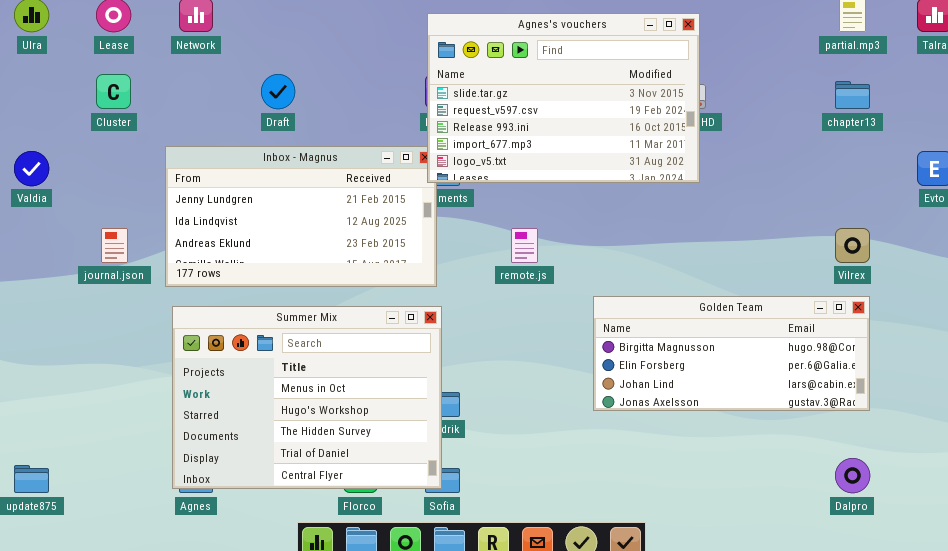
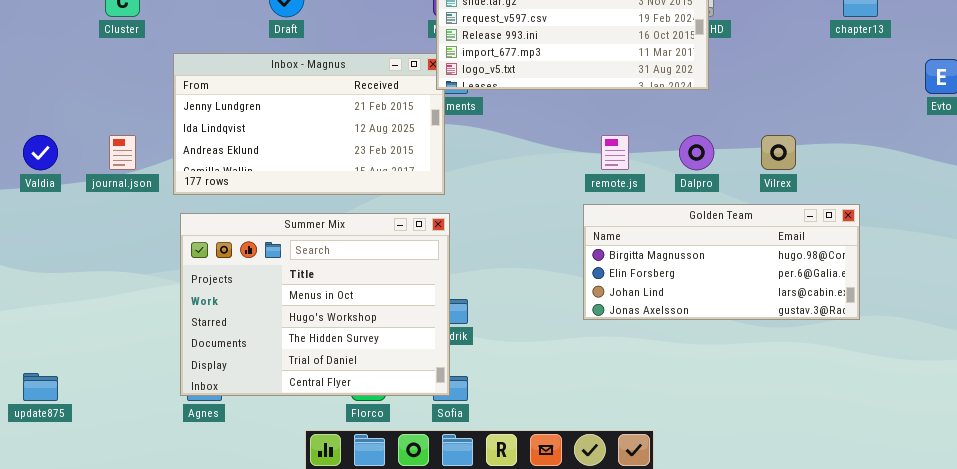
Valdia: [14,151,49,186] -> [23,135,58,170], moved
remote.js: [511,228,538,263] -> [601,135,629,170], moved
Vilrex: [835,228,870,263] -> [761,135,796,170], moved
Golden Team: [593,296,870,411] -> [583,204,860,320], moved
Dalpro: [835,458,870,493] -> [679,135,714,170], moved

